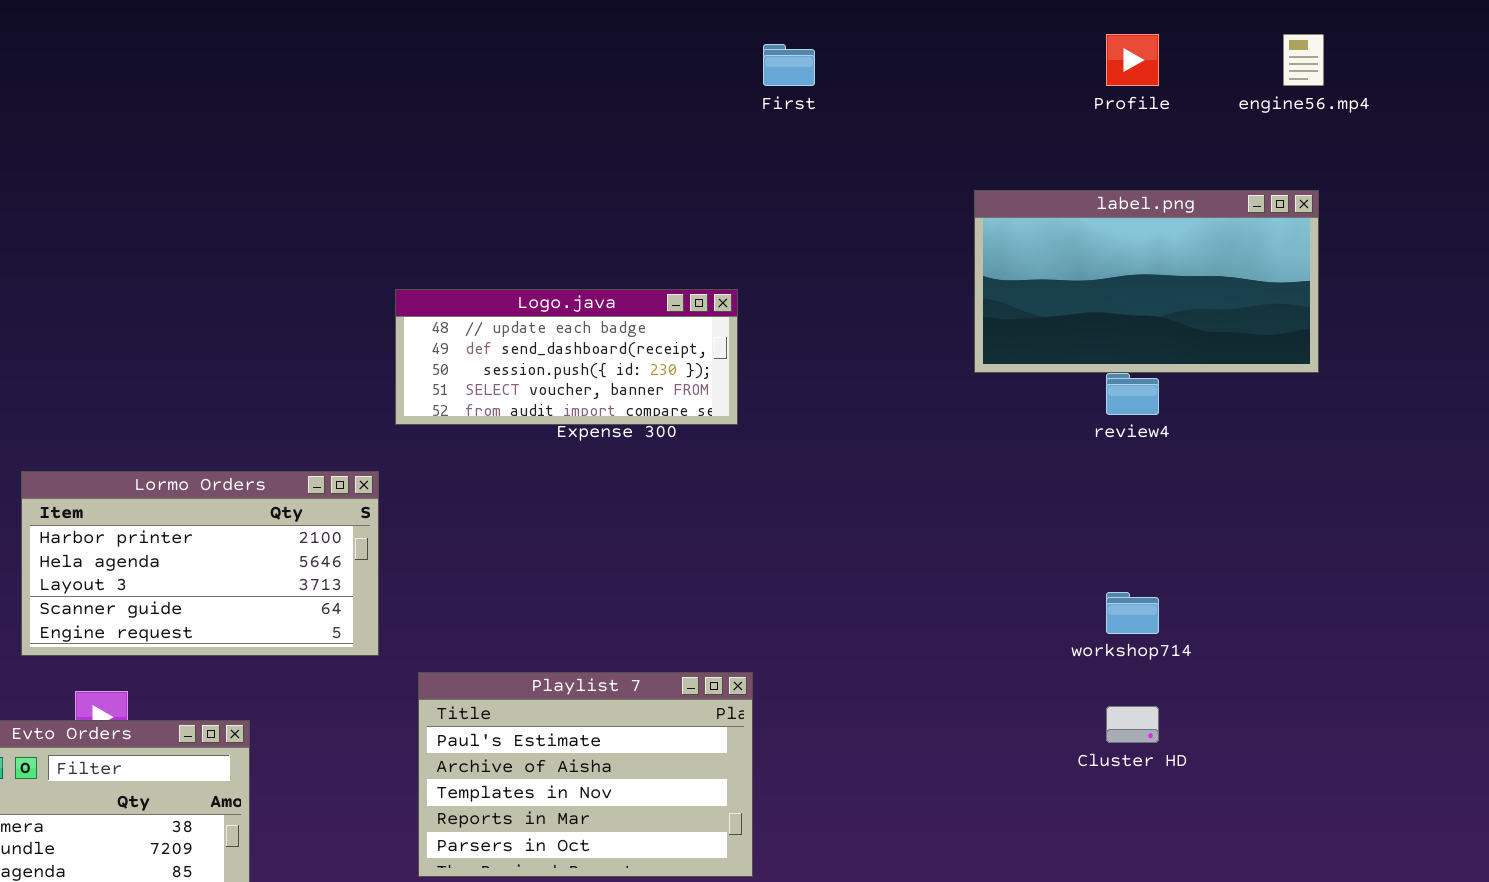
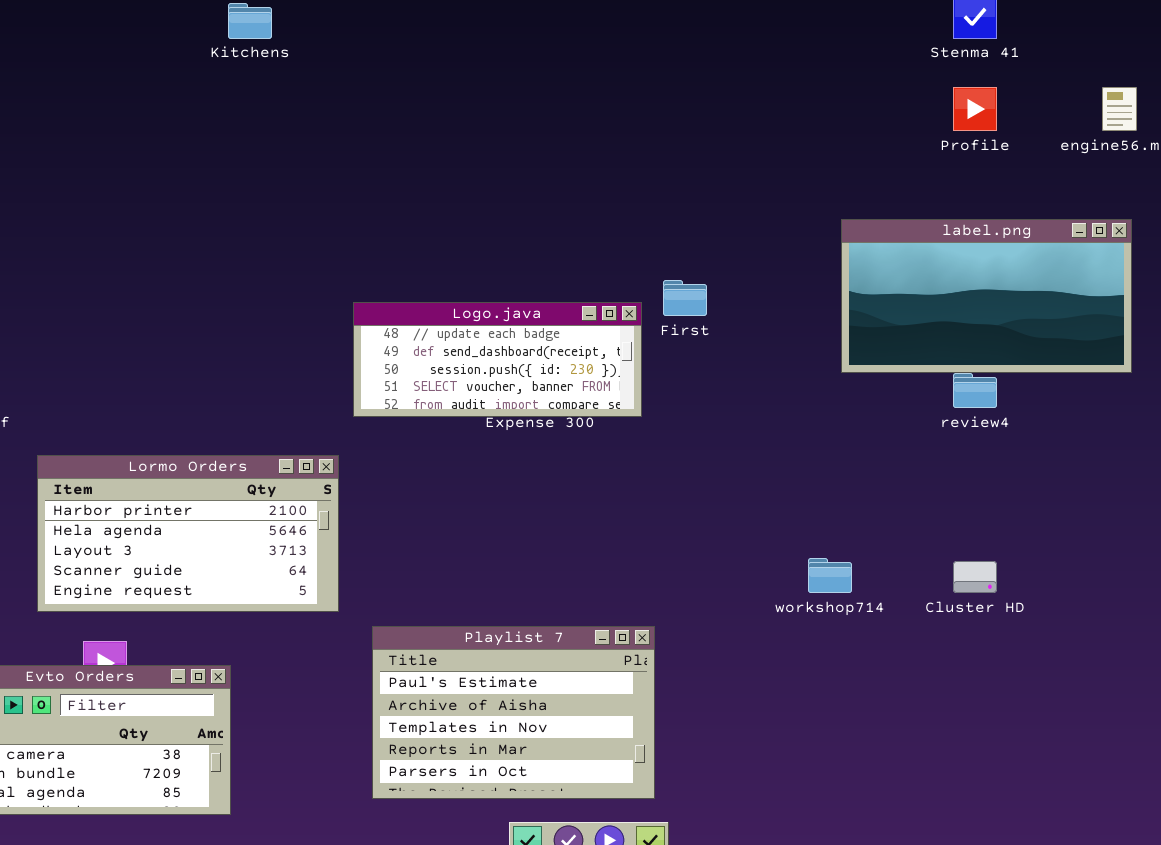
First: [763,44,815,86] -> [663,280,707,316], moved
workshop714: [1106,592,1159,634] -> [808,558,852,593], moved
Cluster HD: [1106,706,1159,743] -> [953,561,997,593], moved

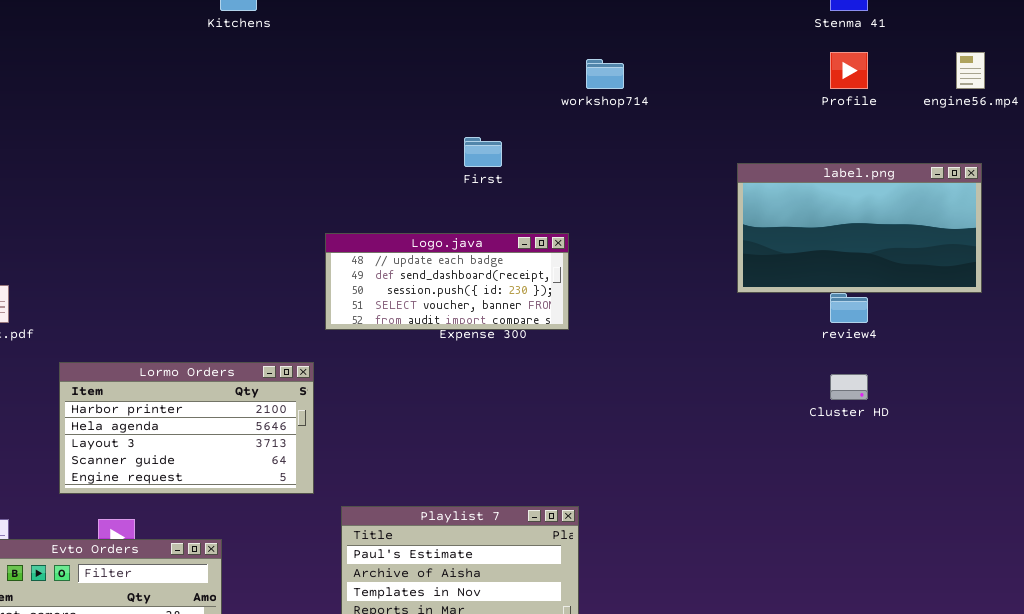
First: [663,280,707,316] -> [464,137,502,167], moved
workshop714: [808,558,852,593] -> [586,59,624,89], moved
Cluster HD: [953,561,997,593] -> [830,374,868,400], moved

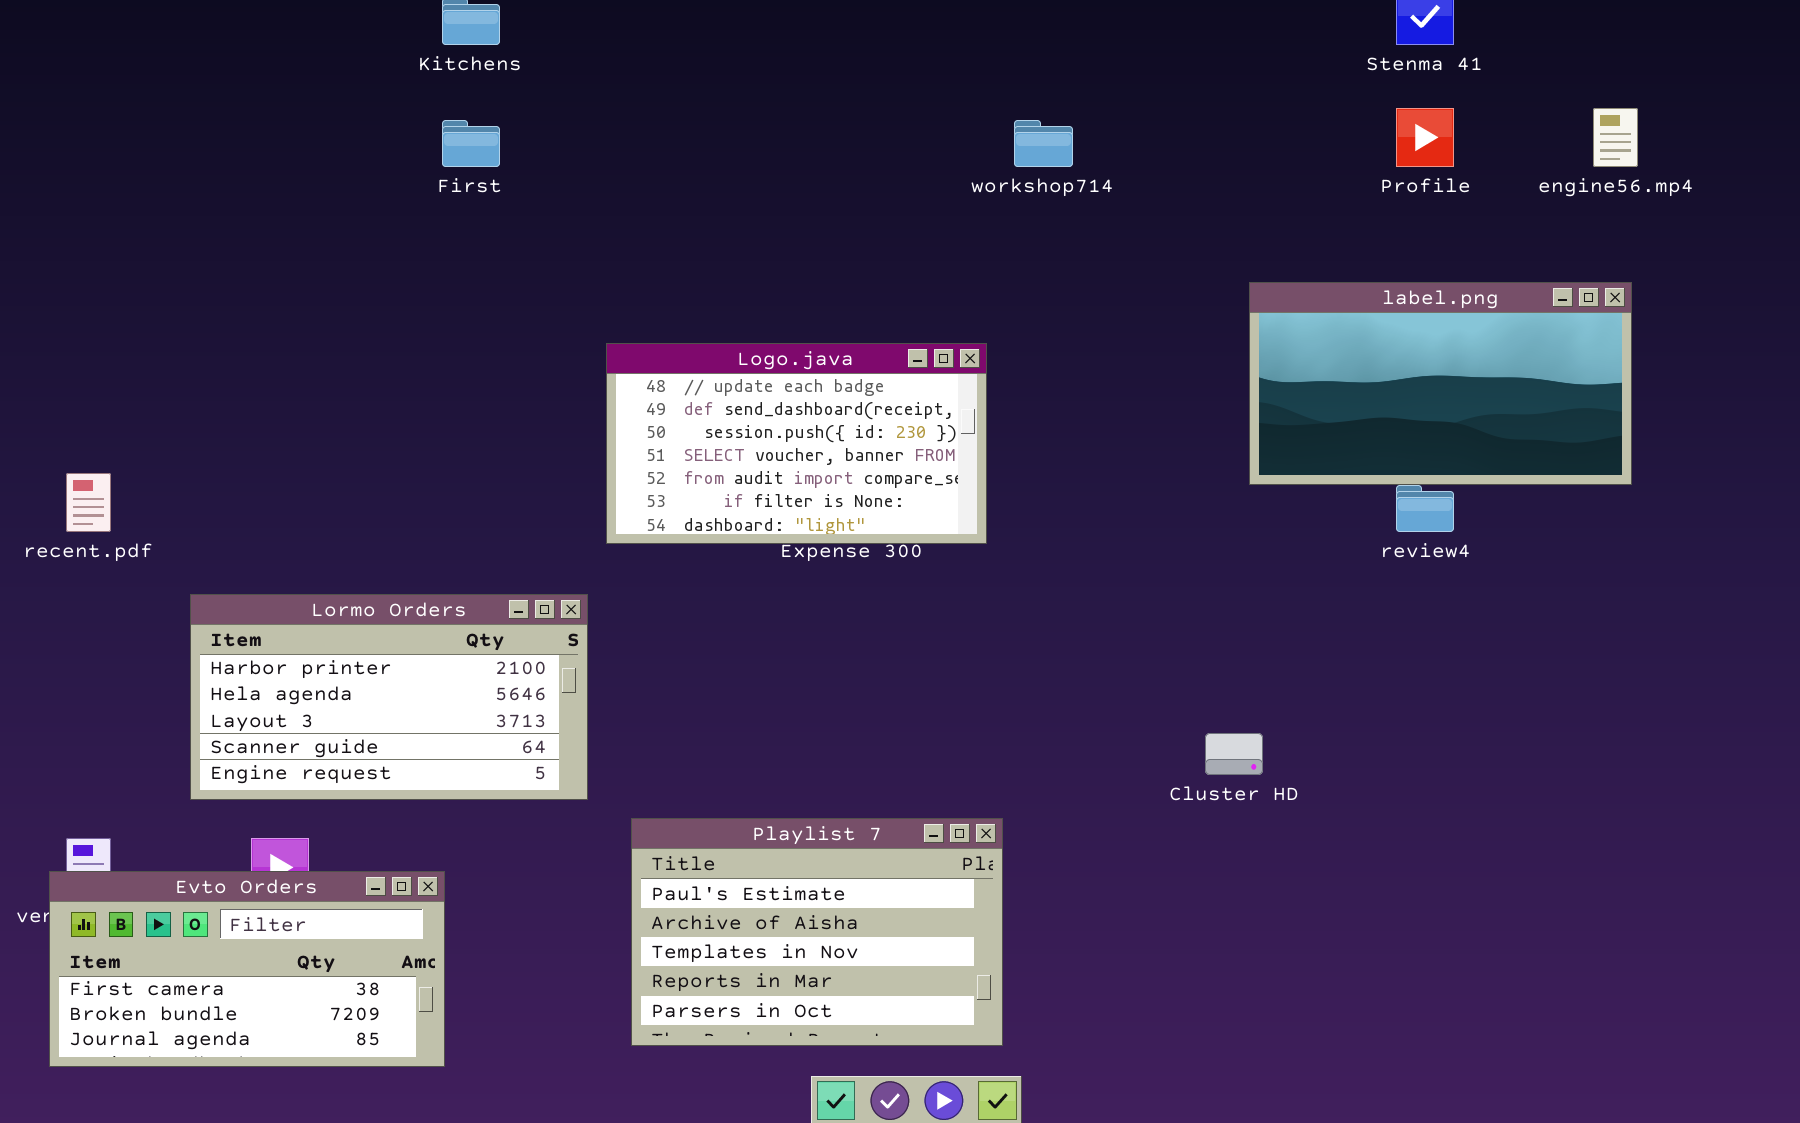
First: [464,137,502,167] -> [442,120,500,167], moved
Logo.java: [325,233,569,330] -> [606,343,987,544], resized
Cluster HD: [830,374,868,400] -> [1205,733,1263,775], moved

